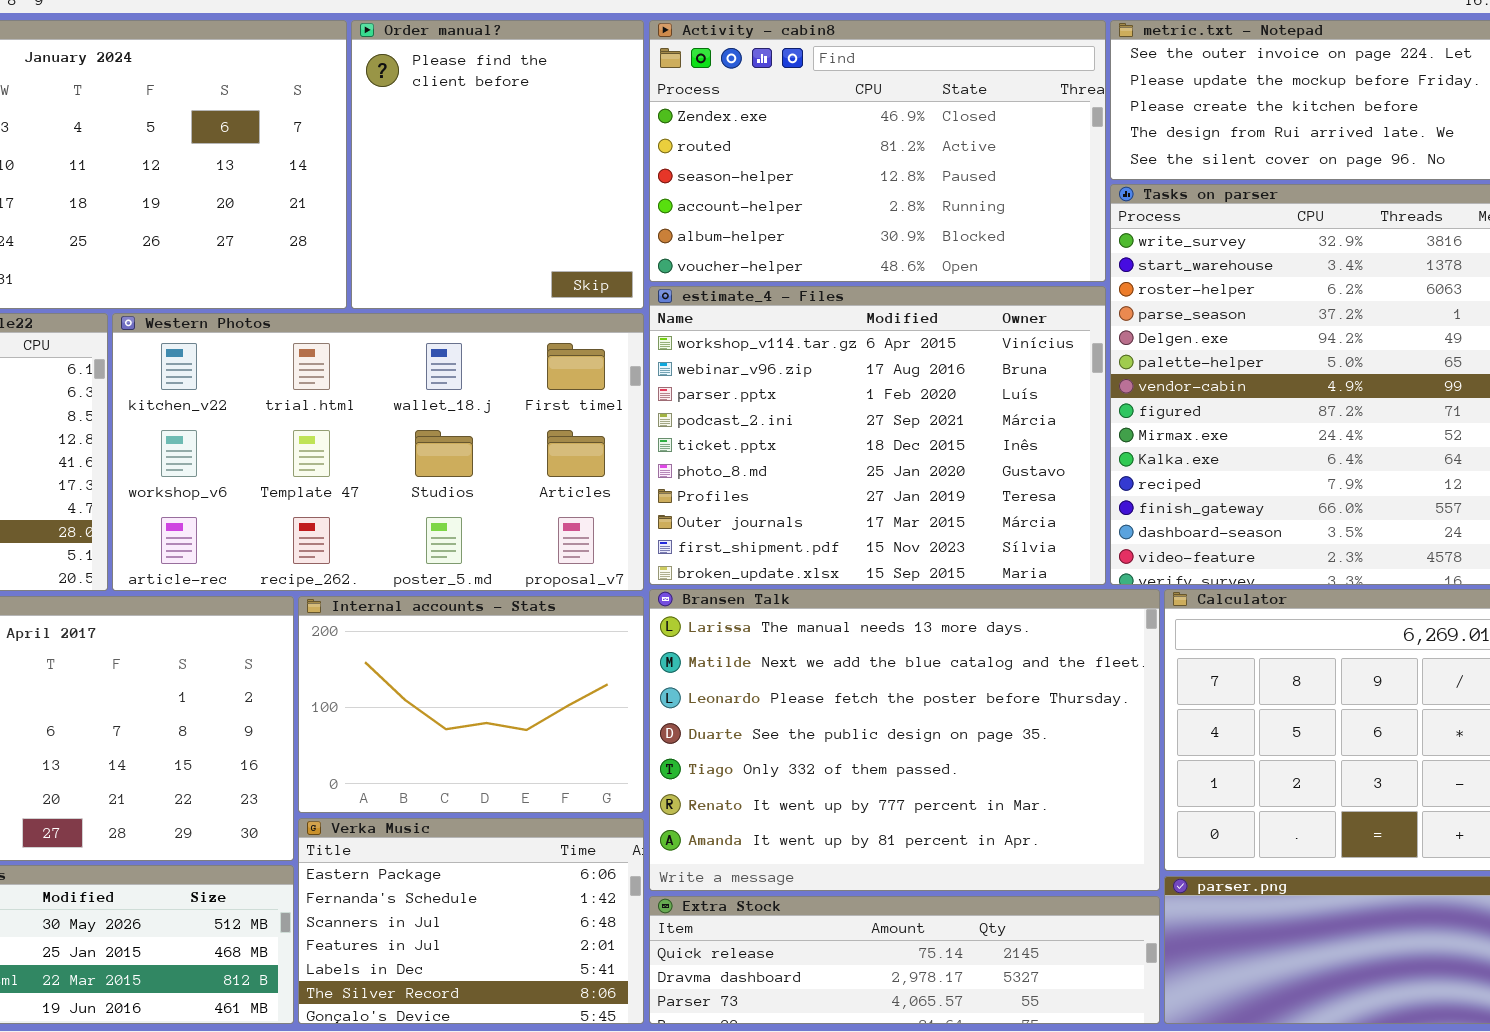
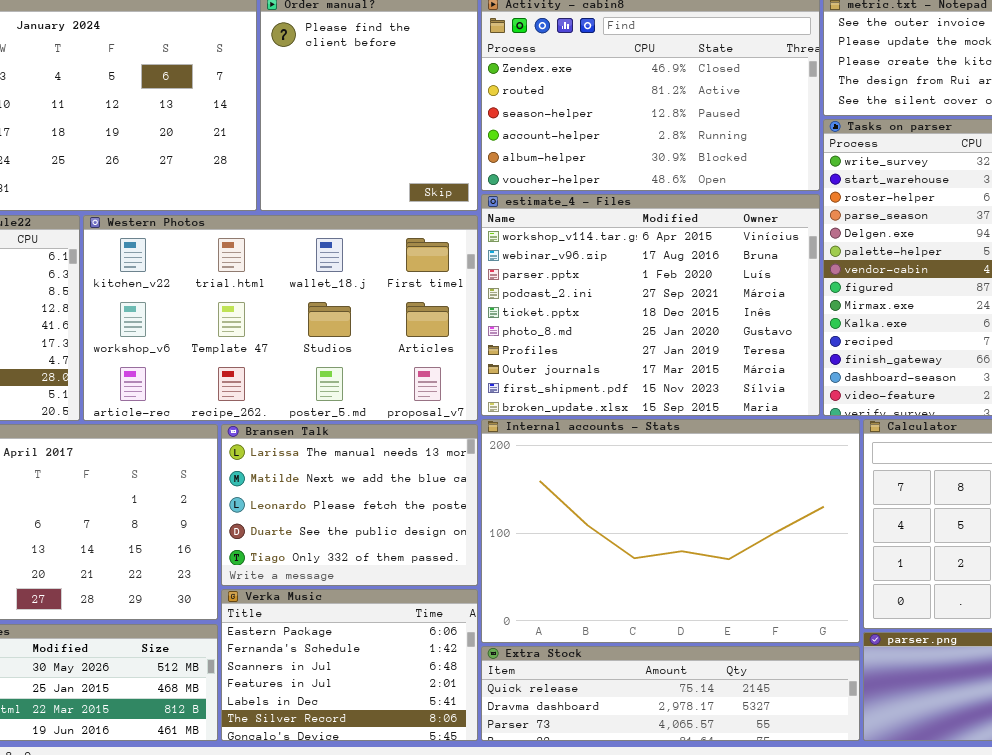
Bransen Talk: [649,589,1160,891] -> [221,424,478,586], moved, resized
Internal accounts - Stats: [298,596,644,813] -> [481,419,860,643], moved, resized

